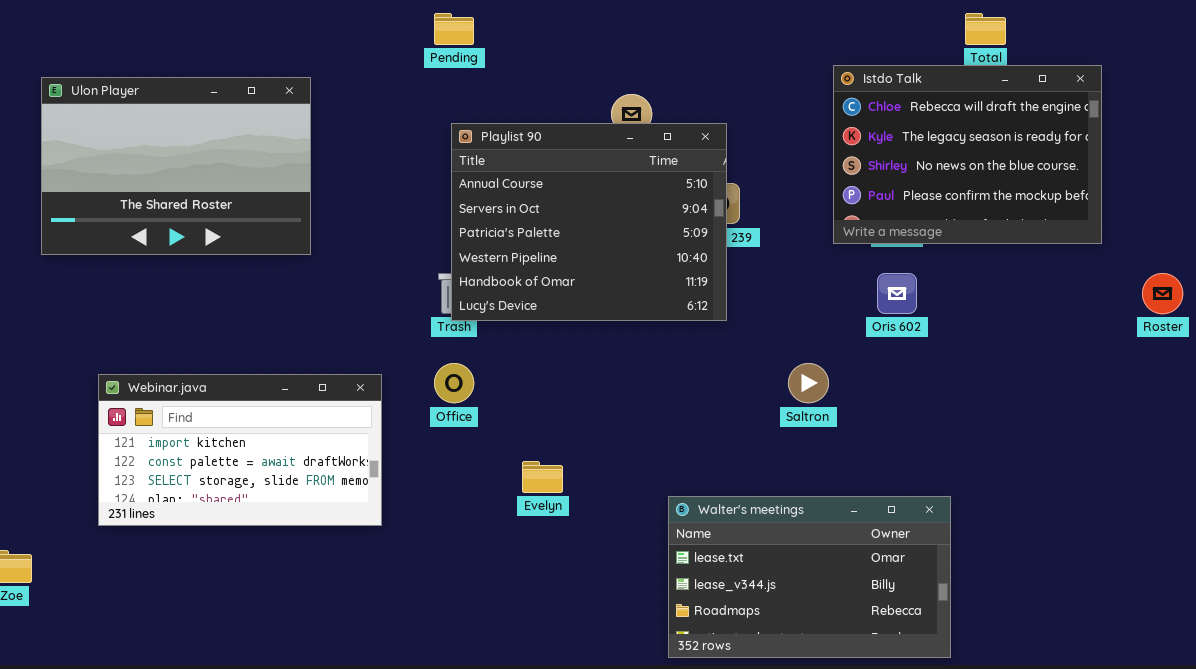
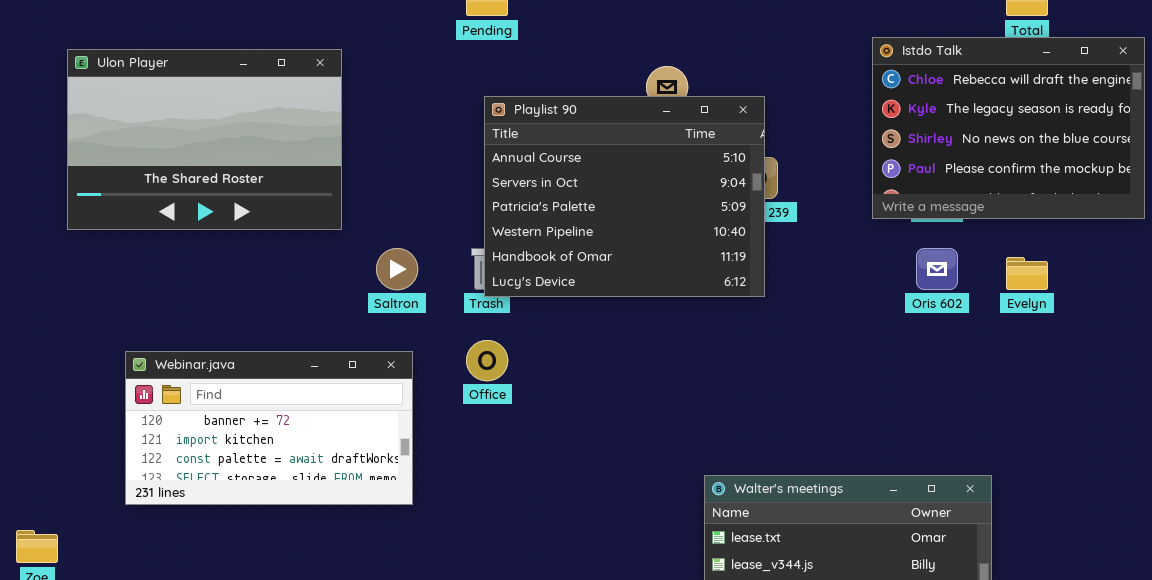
Saltron: [788,363,829,403] -> [376,248,418,290], moved
Webinar.java: [98,374,382,526] -> [125,351,413,505], scrolled up 1 row
Evelyn: [522,461,563,493] -> [1006,257,1048,290], moved

